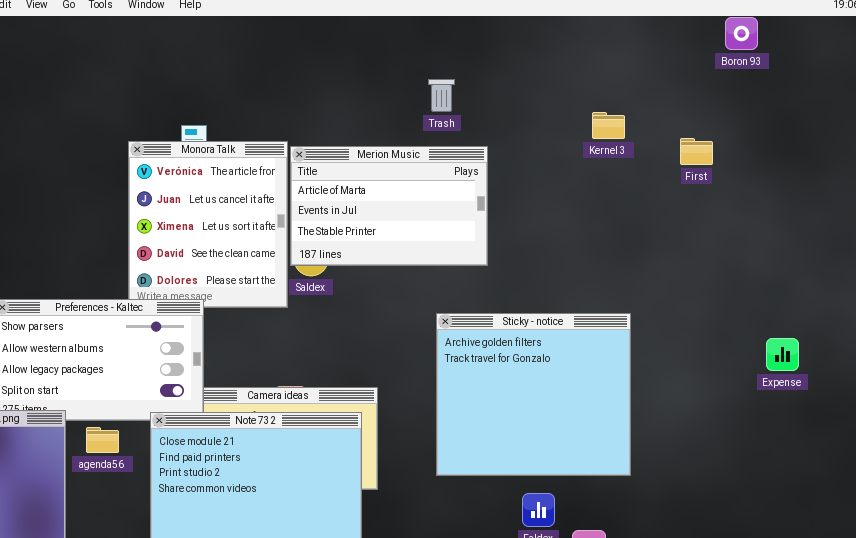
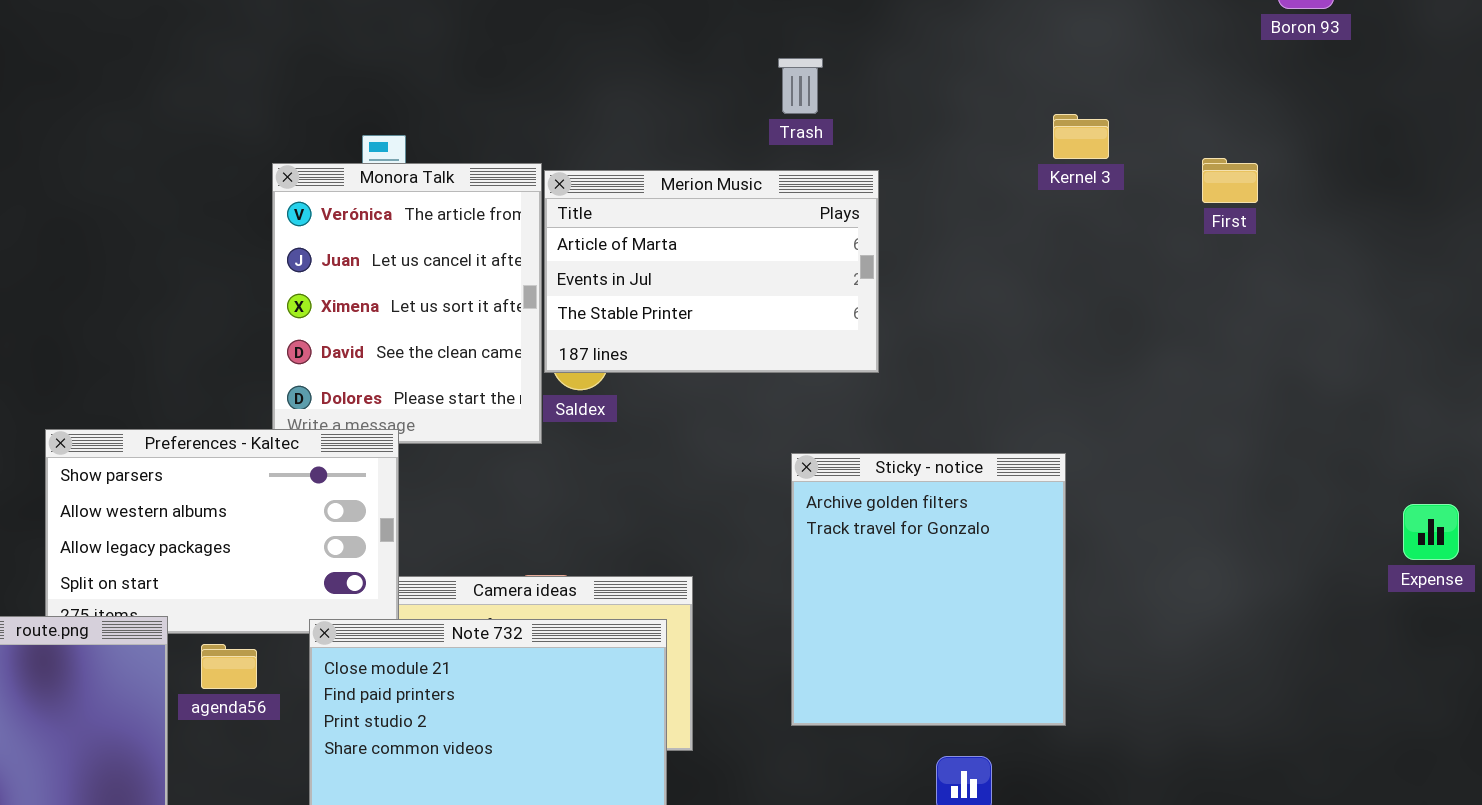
Sticky - notice: [436,313,631,476] -> [791,453,1066,726], resized
Expense: [766,338,799,371] -> [1403,504,1459,560], moved

